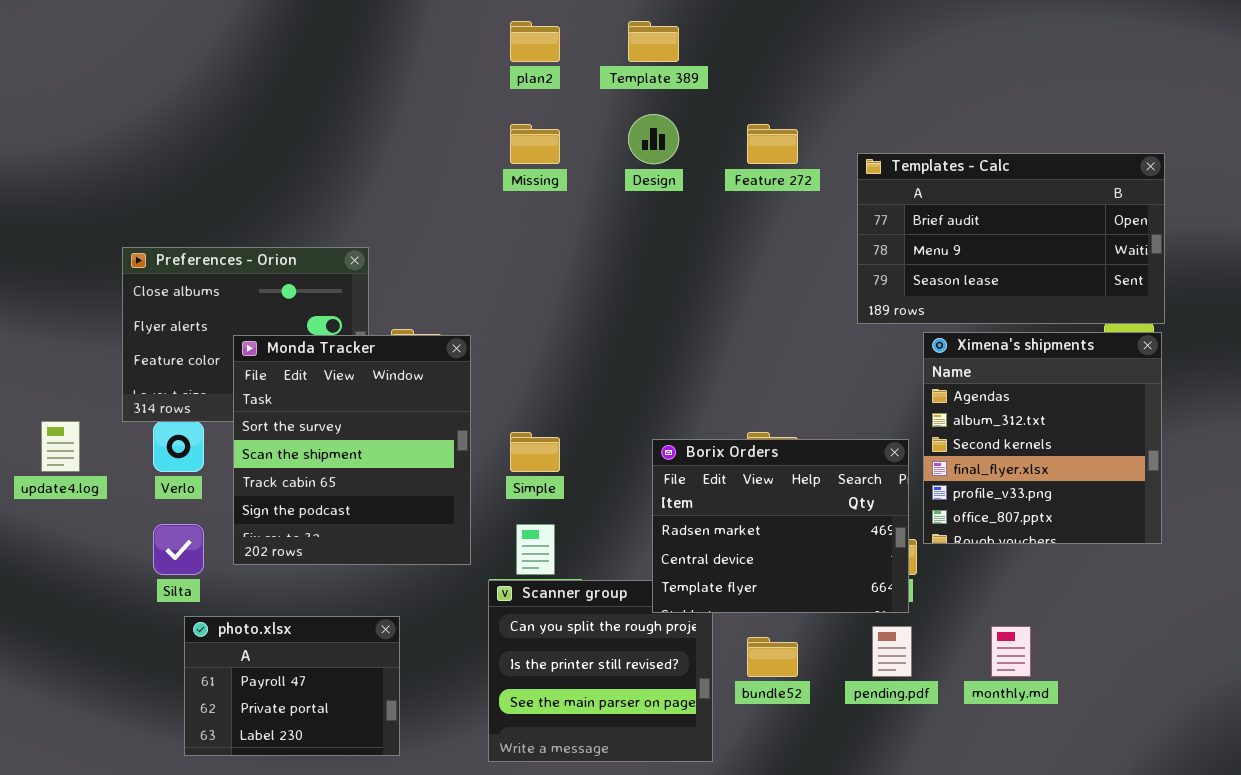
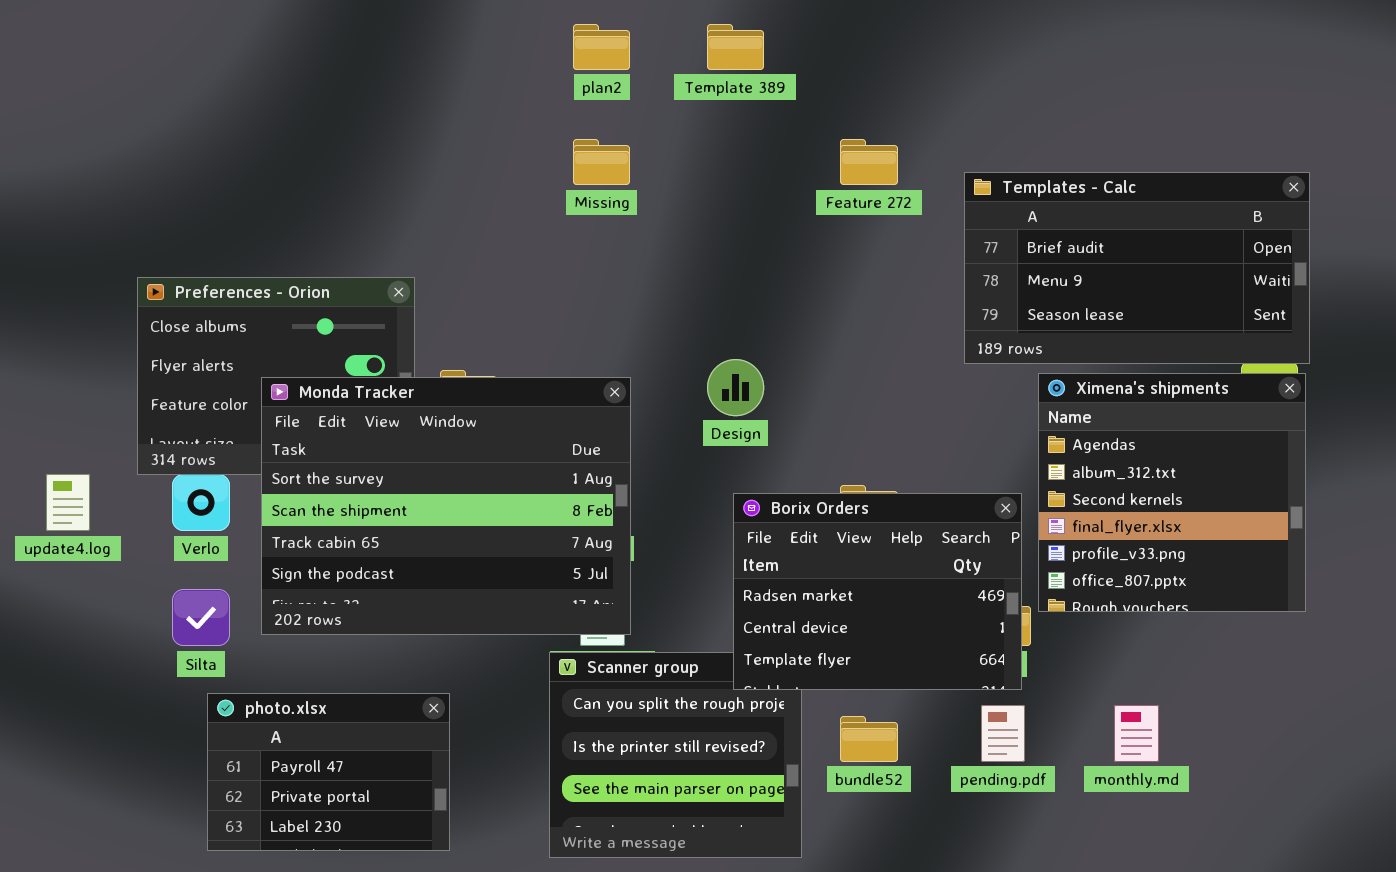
Design: [628,114,679,164] -> [707,359,764,416], moved
Monda Tracker: [233,335,471,565] -> [261,377,631,635], resized

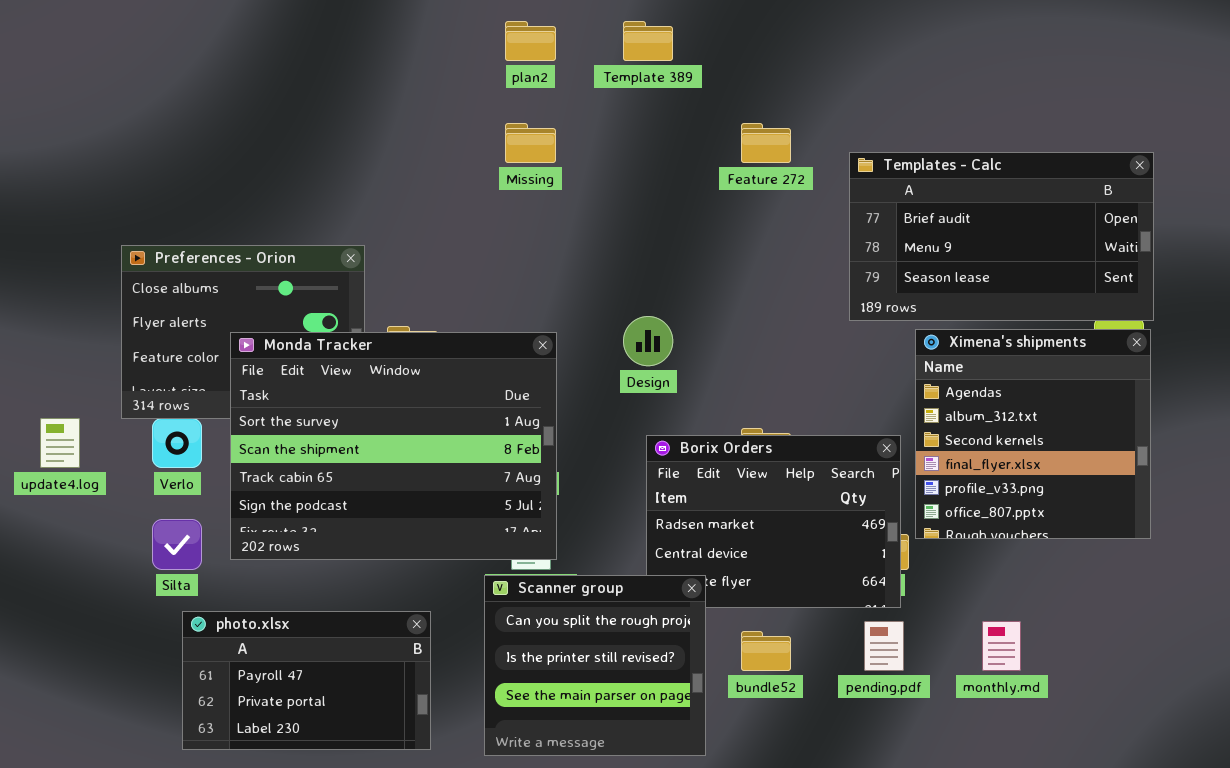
Scanner group: [549,652,802,858] -> [484,575,706,756], raised
photo.xlsx: [207,693,450,851] -> [182,611,431,750], resized

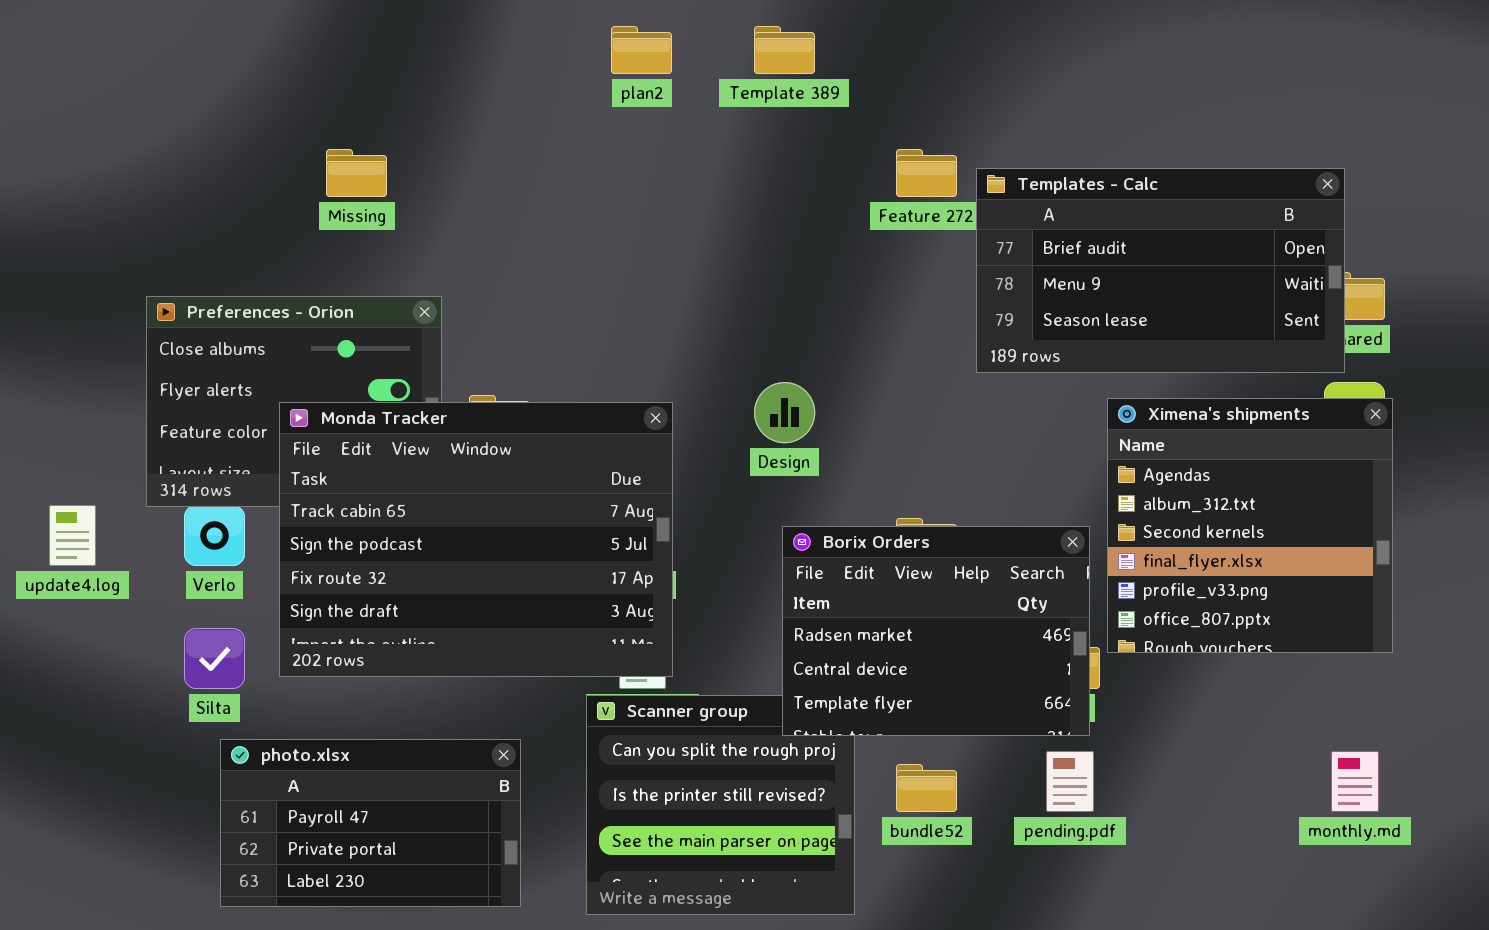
Missing: [505,123,556,163] -> [326,149,387,197], moved
Templates - Calc: [849,152,1154,321] -> [976,168,1345,373], moved
Monda Tracker: [230,332,557,560] -> [279,402,673,677], scrolled down 2 rows
Borix Orders: [646,435,901,608] -> [782,526,1090,736], raised
monthly.md: [982,621,1021,671] -> [1331,751,1379,812], moved

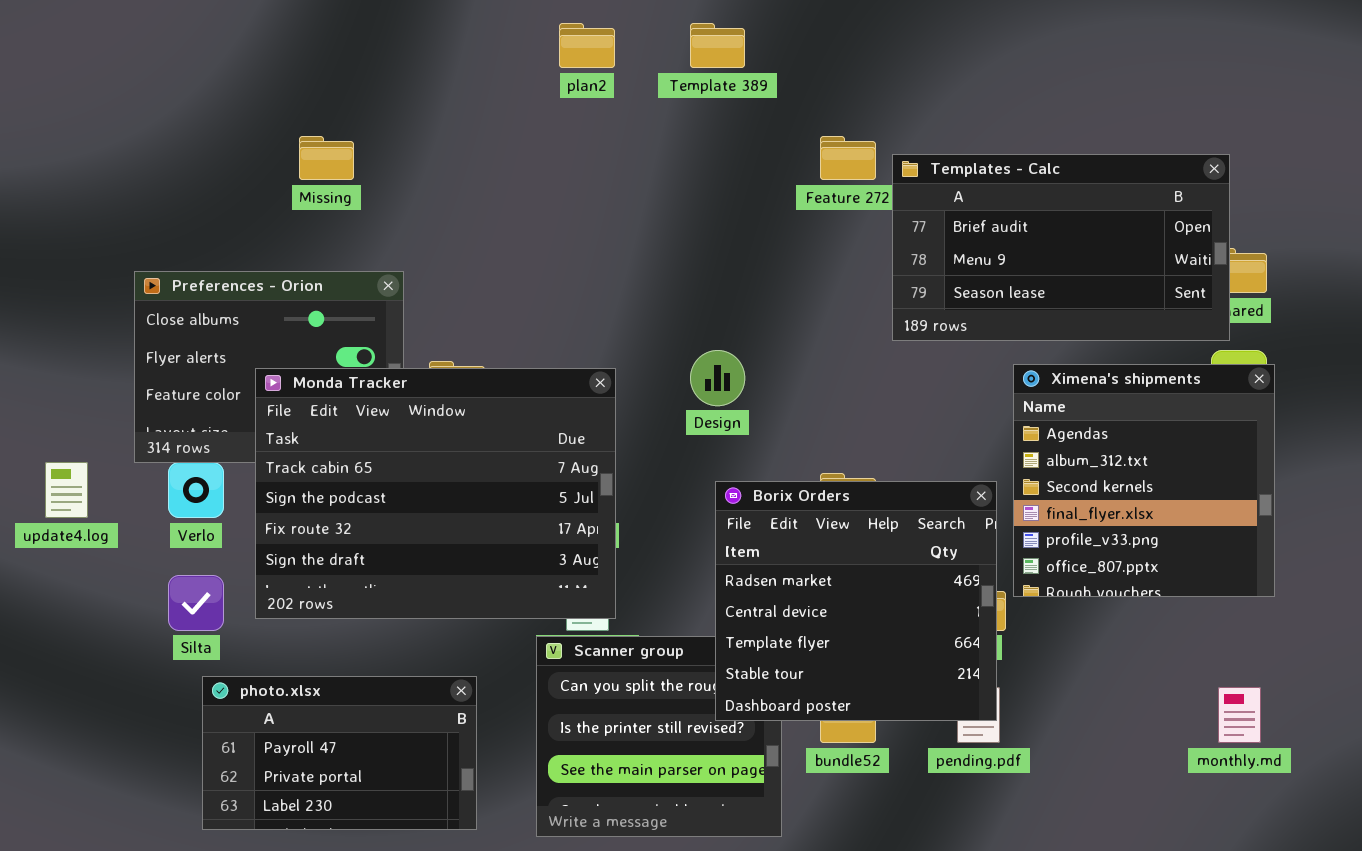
Borix Orders: [782,526,1090,736] -> [715,481,997,721], resized

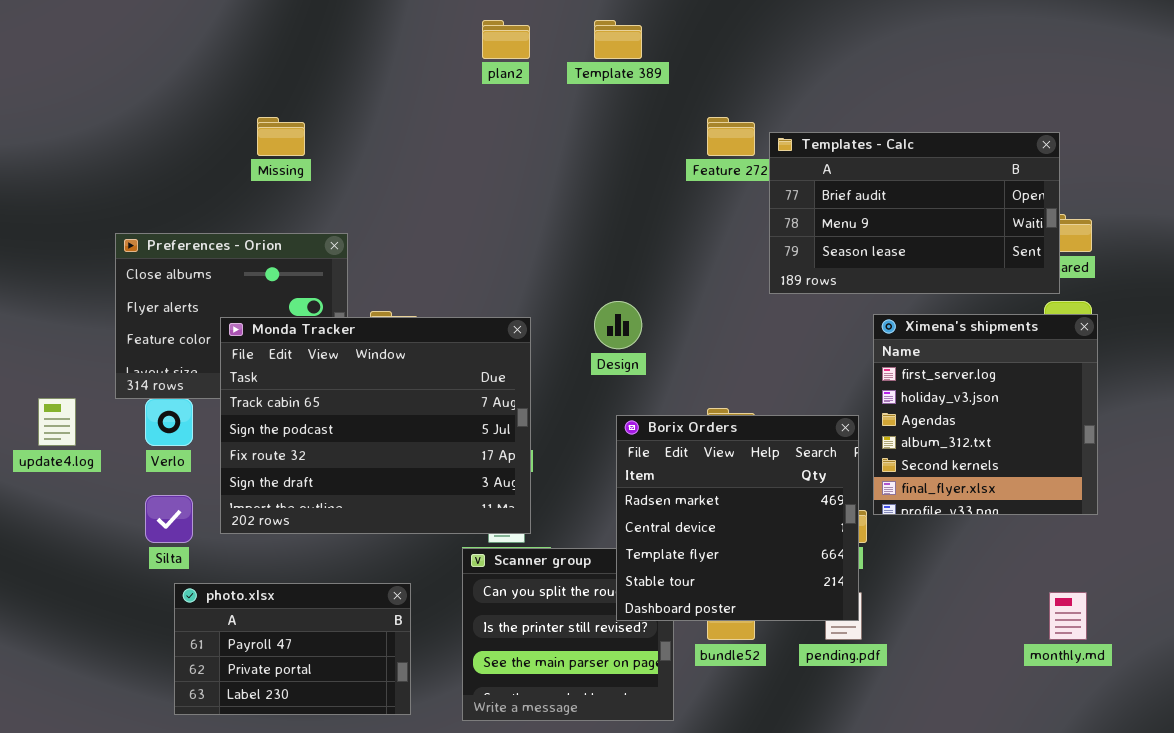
Ximena's shipments: [1013,364,1275,597] -> [873,314,1098,515], scrolled up 2 rows

